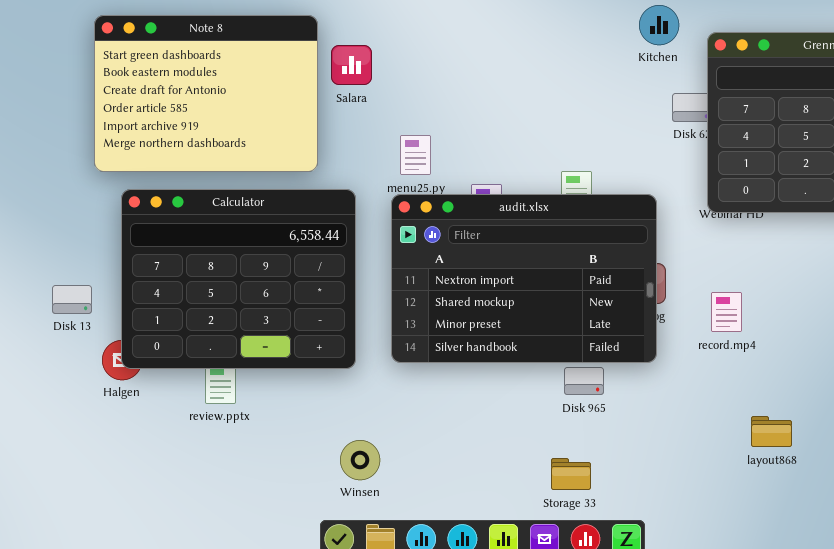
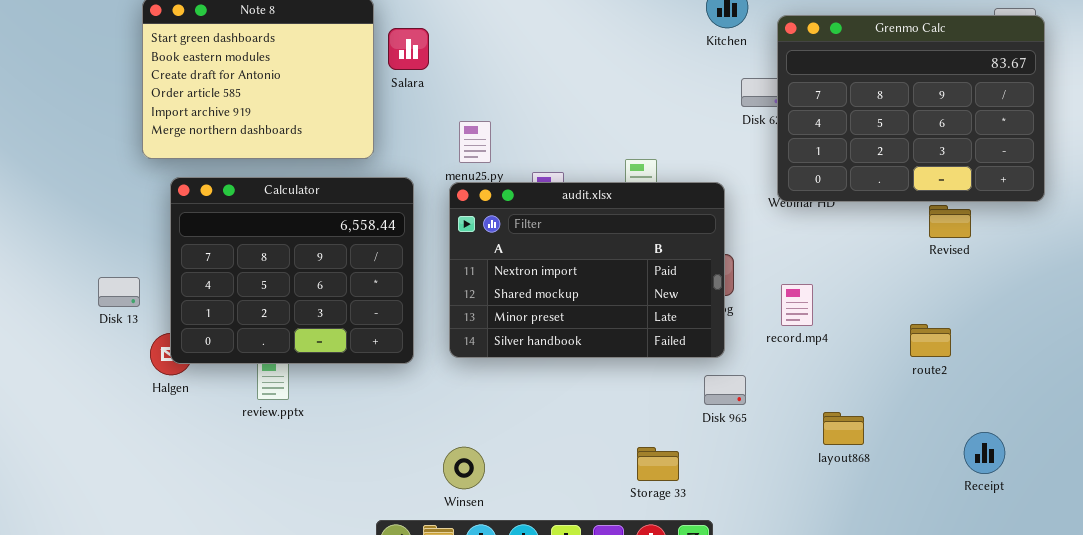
Disk 965: [564,367,604,395] -> [704,375,746,405], moved
Winsen: [340,440,380,480] -> [443,447,485,489], moved
Storage 33: [551,458,591,490] -> [637,447,679,481], moved

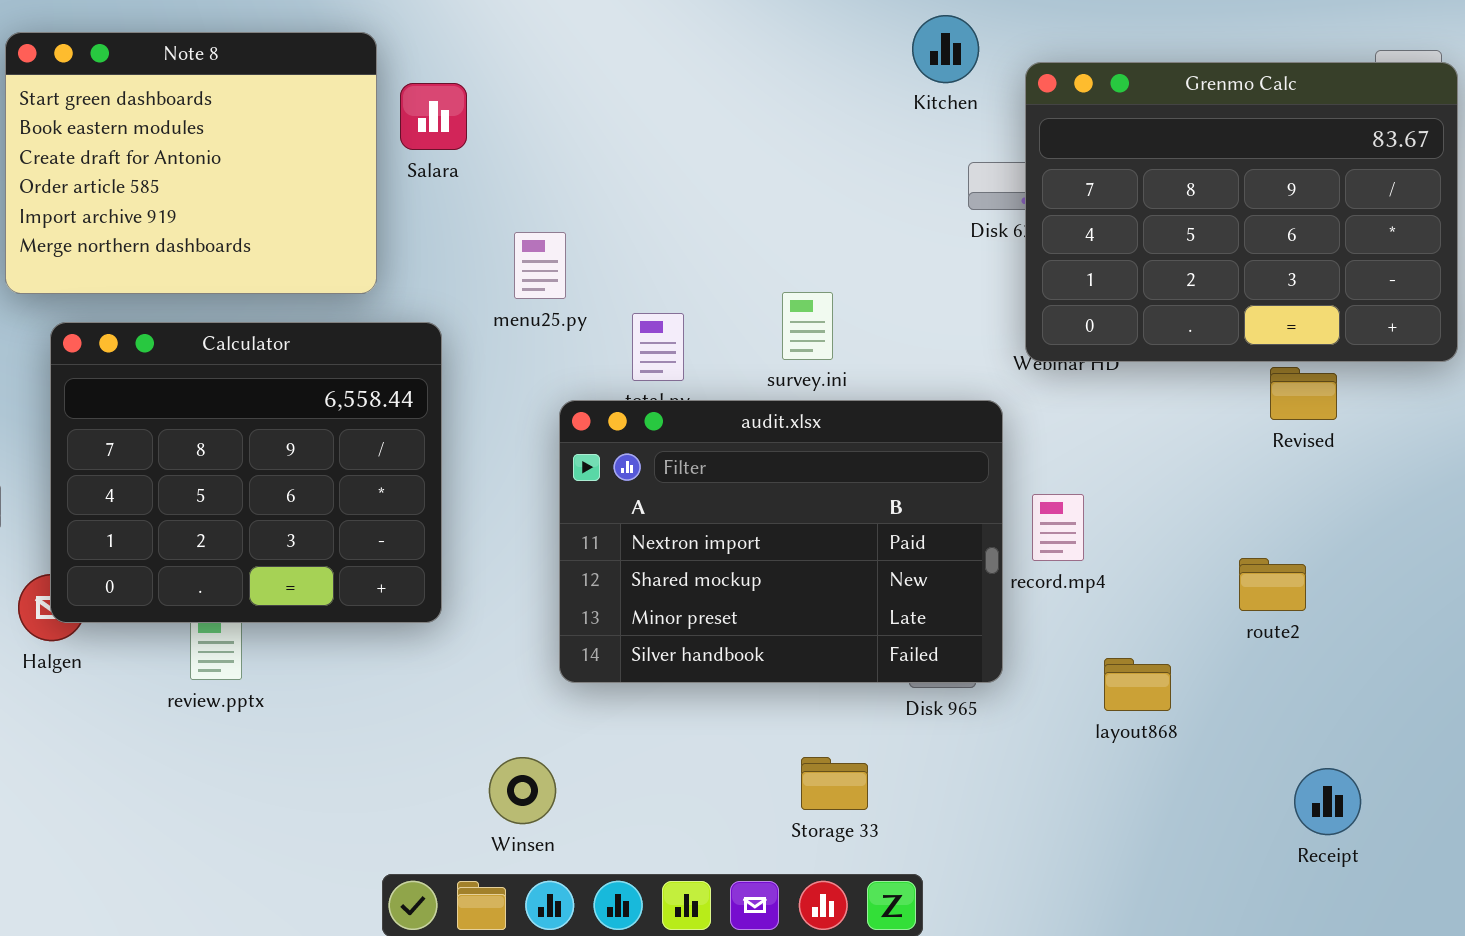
audit.xlsx: [449,182,725,358] -> [559,400,1003,683], moved
layout868: [823,412,864,445] -> [1104,658,1171,711], moved
Receipt: [964,432,1005,474] -> [1294,768,1361,835], moved

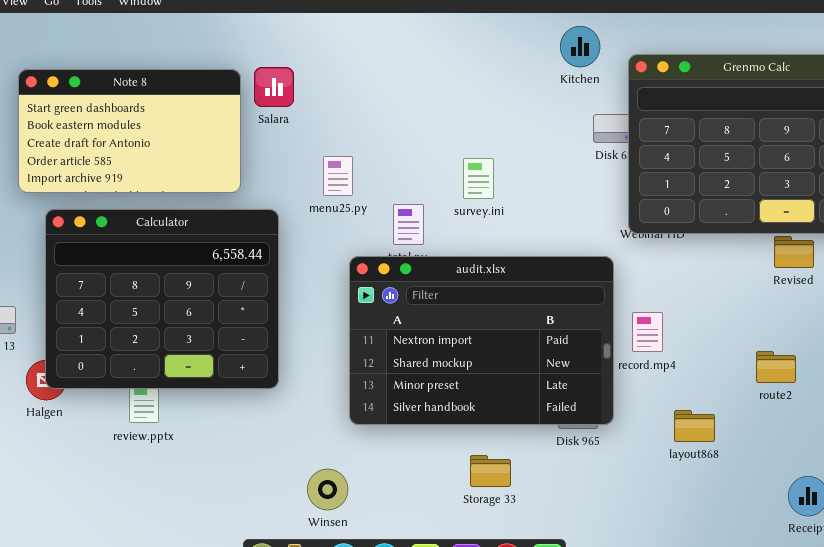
Note 8: [5,32,377,294] -> [18,69,241,193], resized
survey.ini: [782,292,833,360] -> [463,158,494,199], moved
Storage 33: [801,757,868,810] -> [470,455,511,487], moved

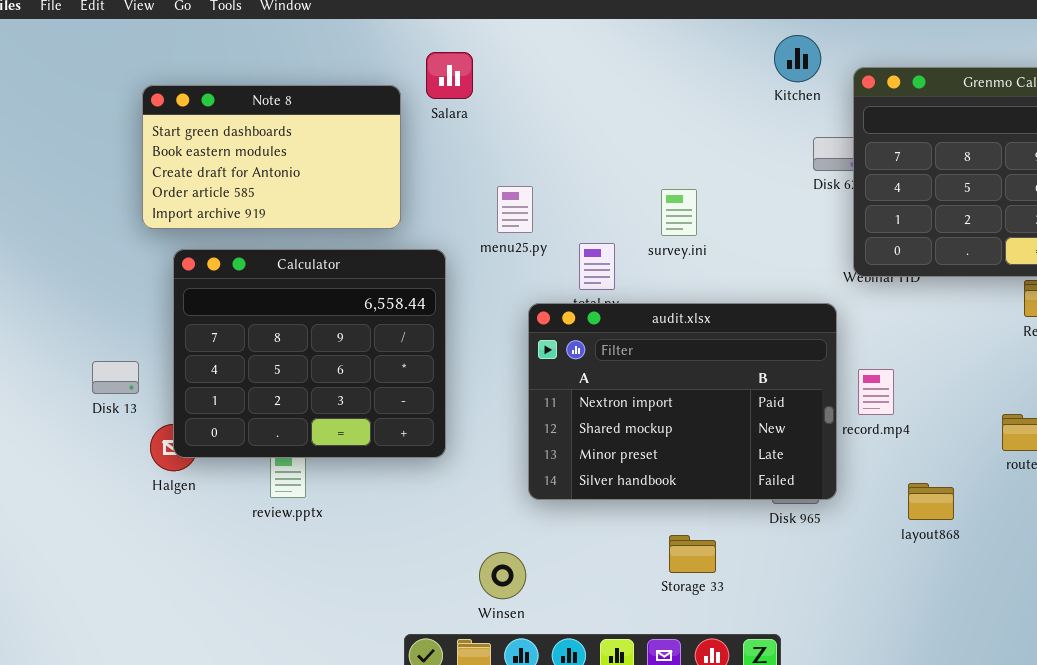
Salara: [254,67,294,107] -> [426,52,473,99], moved

